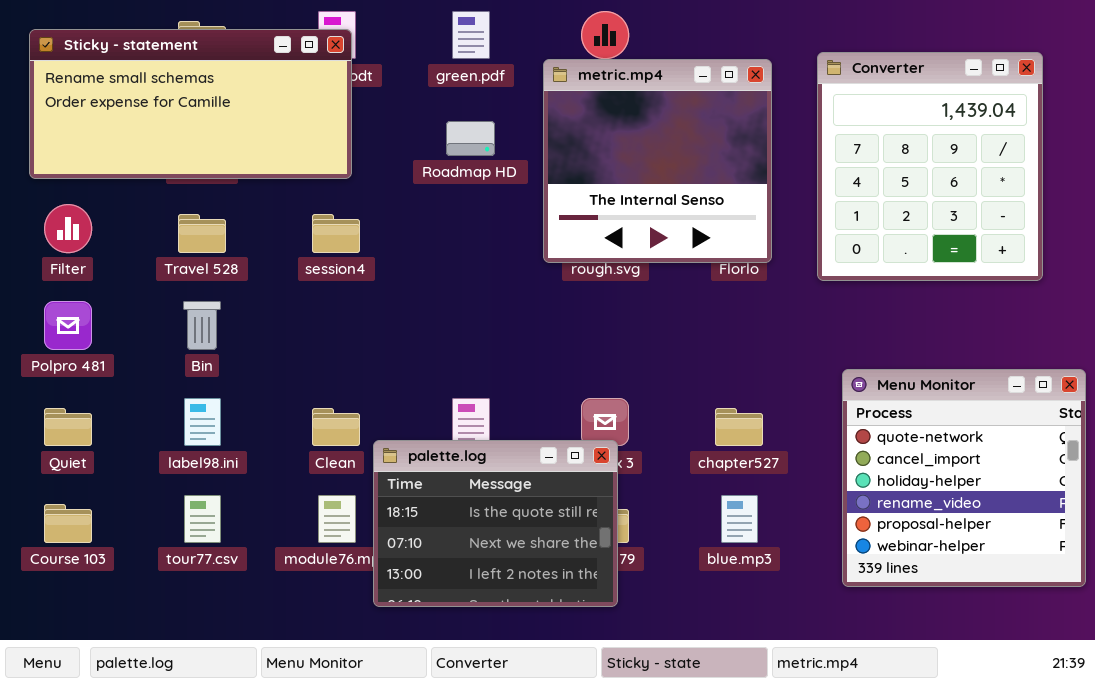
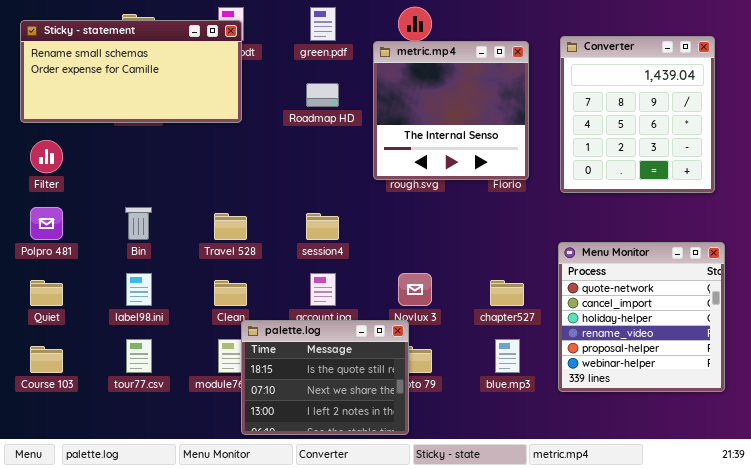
Travel 528: [178,214,226,253] -> [214,213,247,240], moved
session4: [312,214,360,253] -> [306,213,339,240], moved
Menu Monitor: [842,369,1086,587] -> [558,242,725,392], moved
palette.log: [373,440,618,607] -> [241,320,409,435], moved

